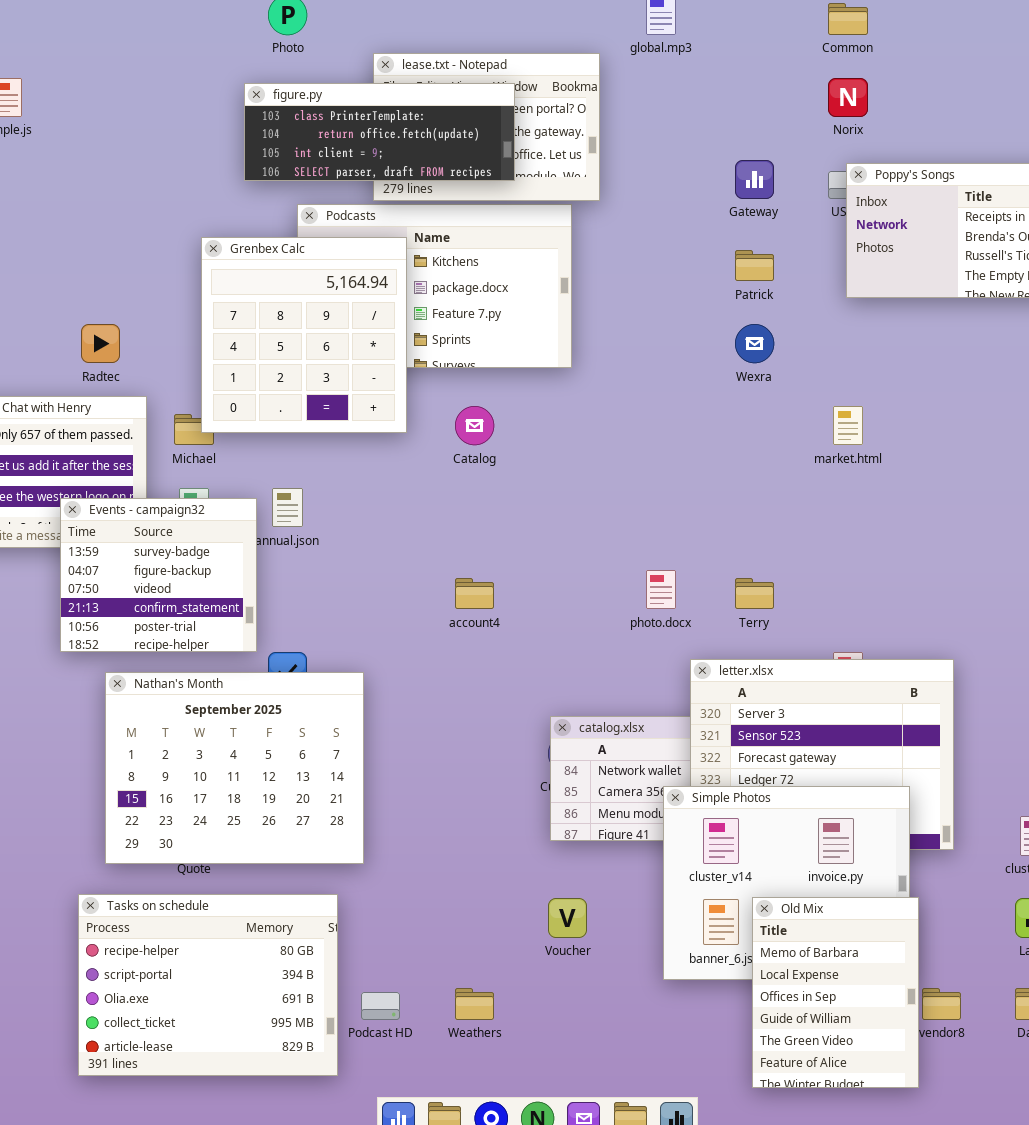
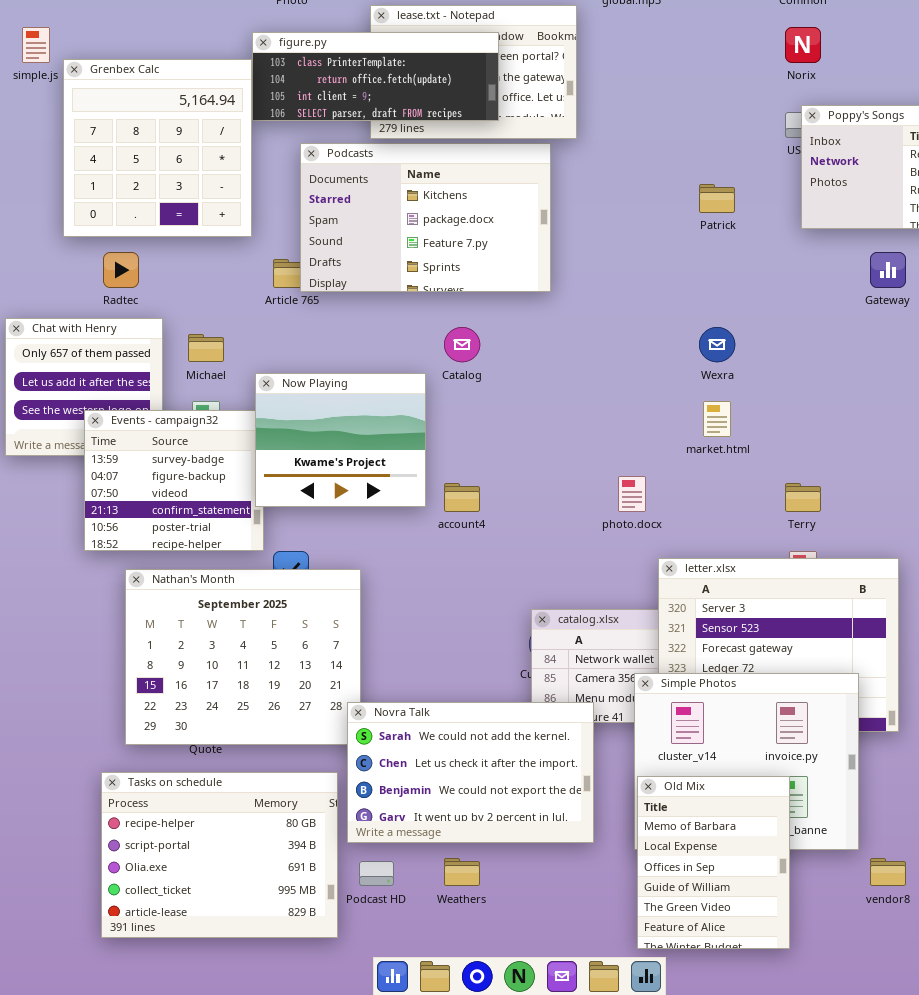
Gateway: [735,160,774,199] -> [870,252,906,288], moved
Grenbex Calc: [201,237,407,433] -> [63,59,252,237], moved
Wexra: [735,324,774,363] -> [699,327,735,362], moved
market.html: [833,406,863,445] -> [703,401,731,437], moved
Now Playing: none -> [255,373,426,507], opened
Terry: [735,578,774,609] -> [785,483,821,512], moved
Novra Talk: none -> [347,702,594,843], opened
Old Mix: [752,897,919,1088] -> [637,776,790,949], moved

